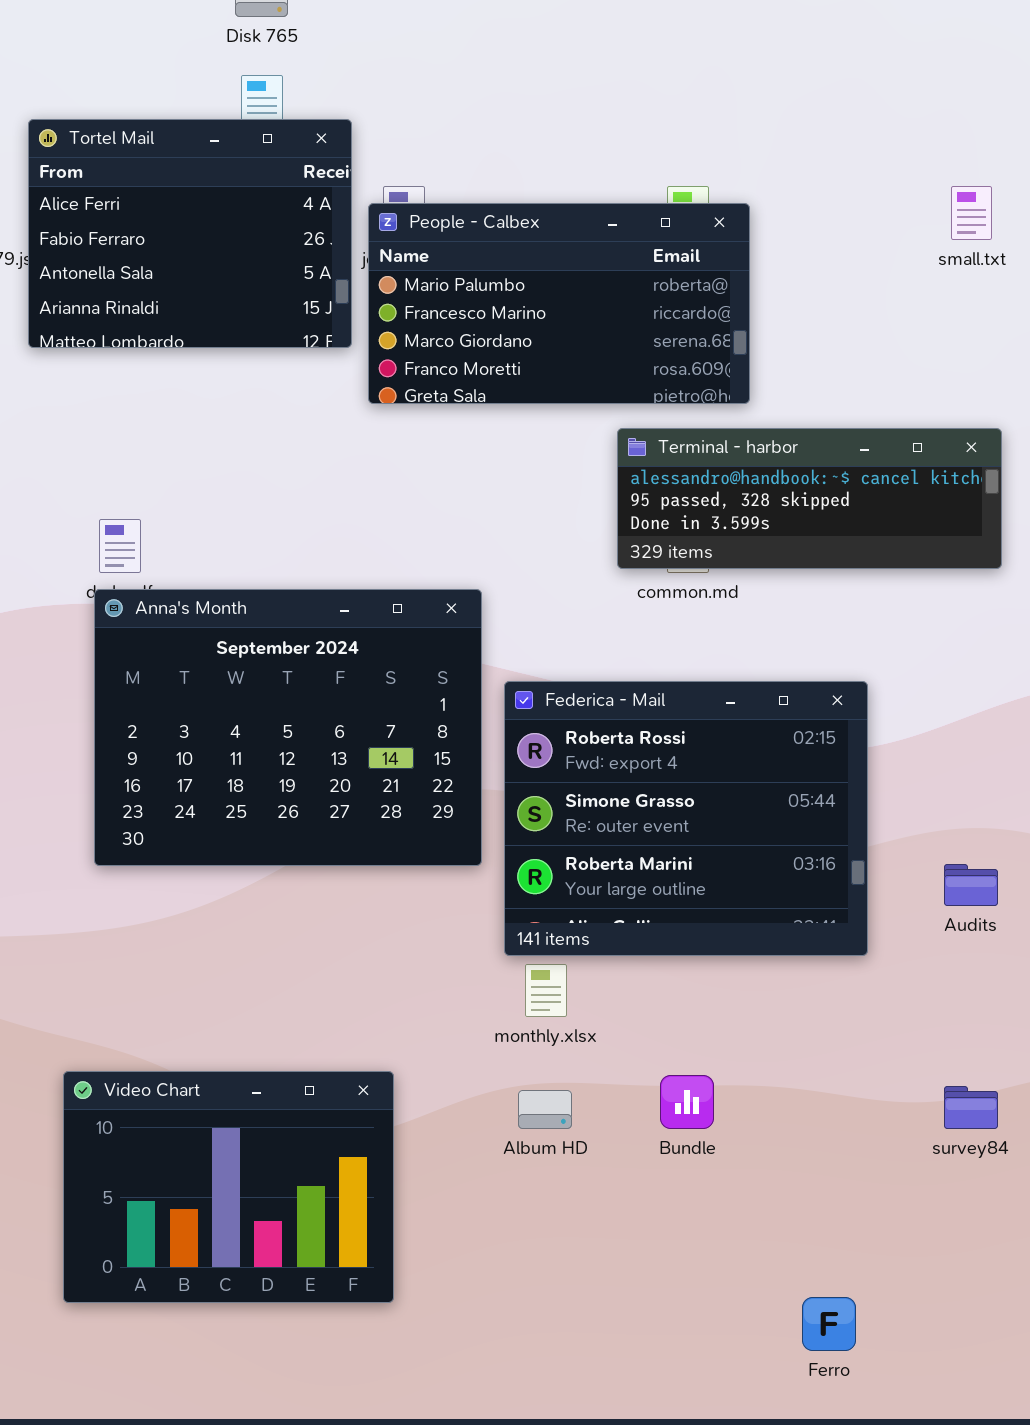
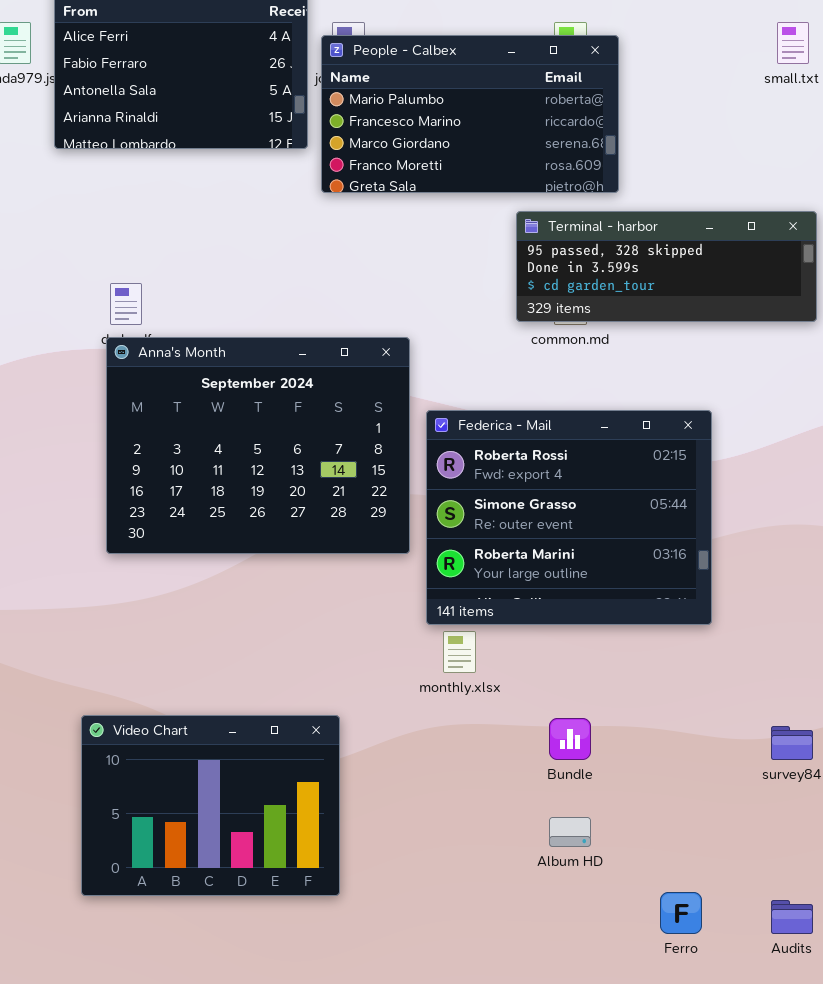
Terminal - harbor: [617,428,1002,569] -> [516,211,817,322], scrolled down 1 row
Audits: [944,864,998,906] -> [771,900,813,934], moved
Album HD: [518,1090,572,1129] -> [549,817,591,847], moved

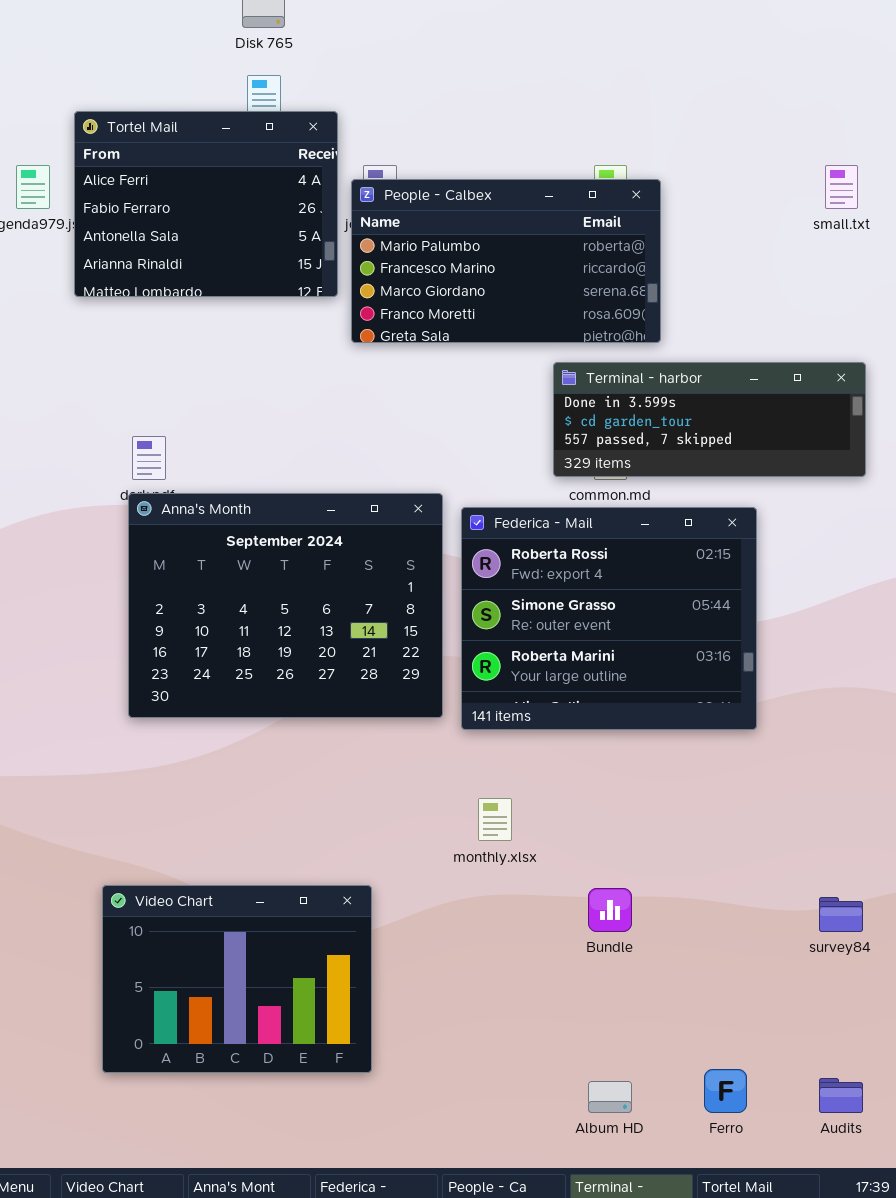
Terminal - harbor: [516,211,817,322] -> [553,362,866,477], scrolled down 1 row
Federica - Mail: [426,410,712,625] -> [461,507,757,730], moved
Album HD: [549,817,591,847] -> [588,1081,632,1113], moved

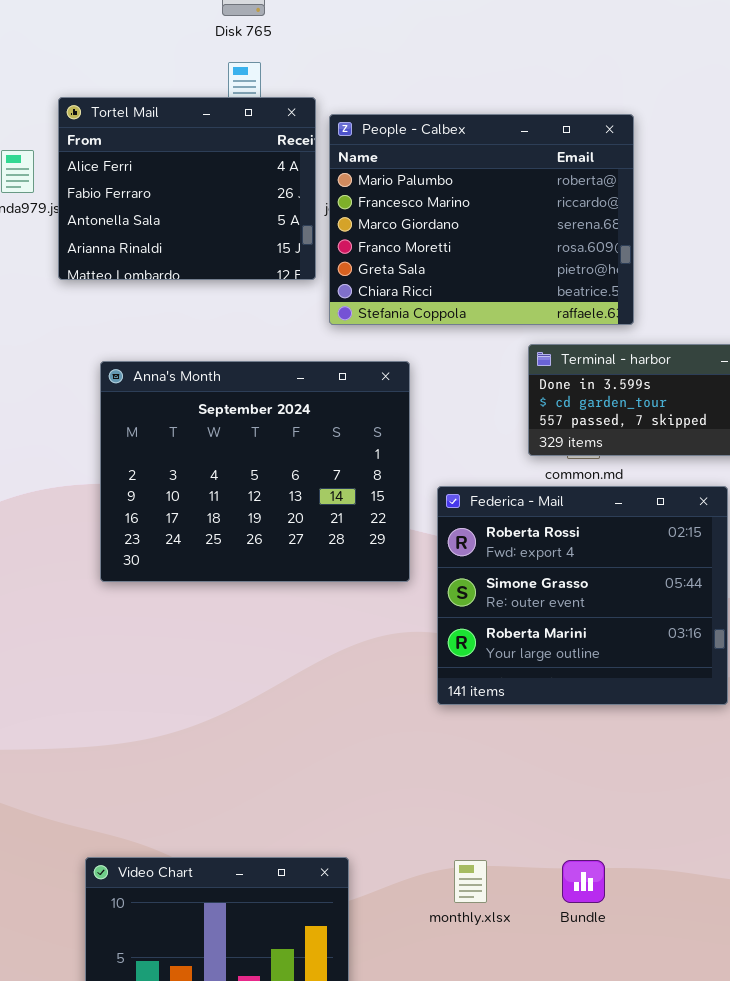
People - Calbex: [351,179,661,343] -> [329,114,634,325], resized
Anna's Month: [128,493,443,718] -> [100,361,410,582], moved
monthly.xlsx: [478,798,512,841] -> [454,860,487,903], moved

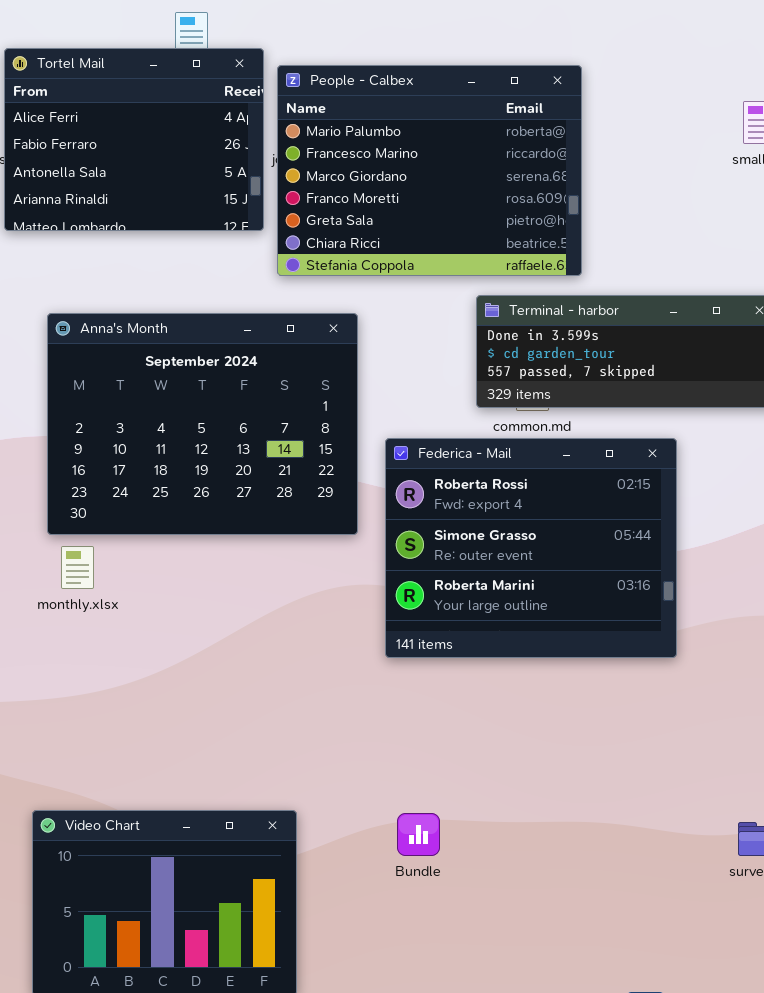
monthly.xlsx: [454,860,487,903] -> [61,546,94,589], moved
Bundle: [562,860,605,903] -> [397,813,440,856], moved

